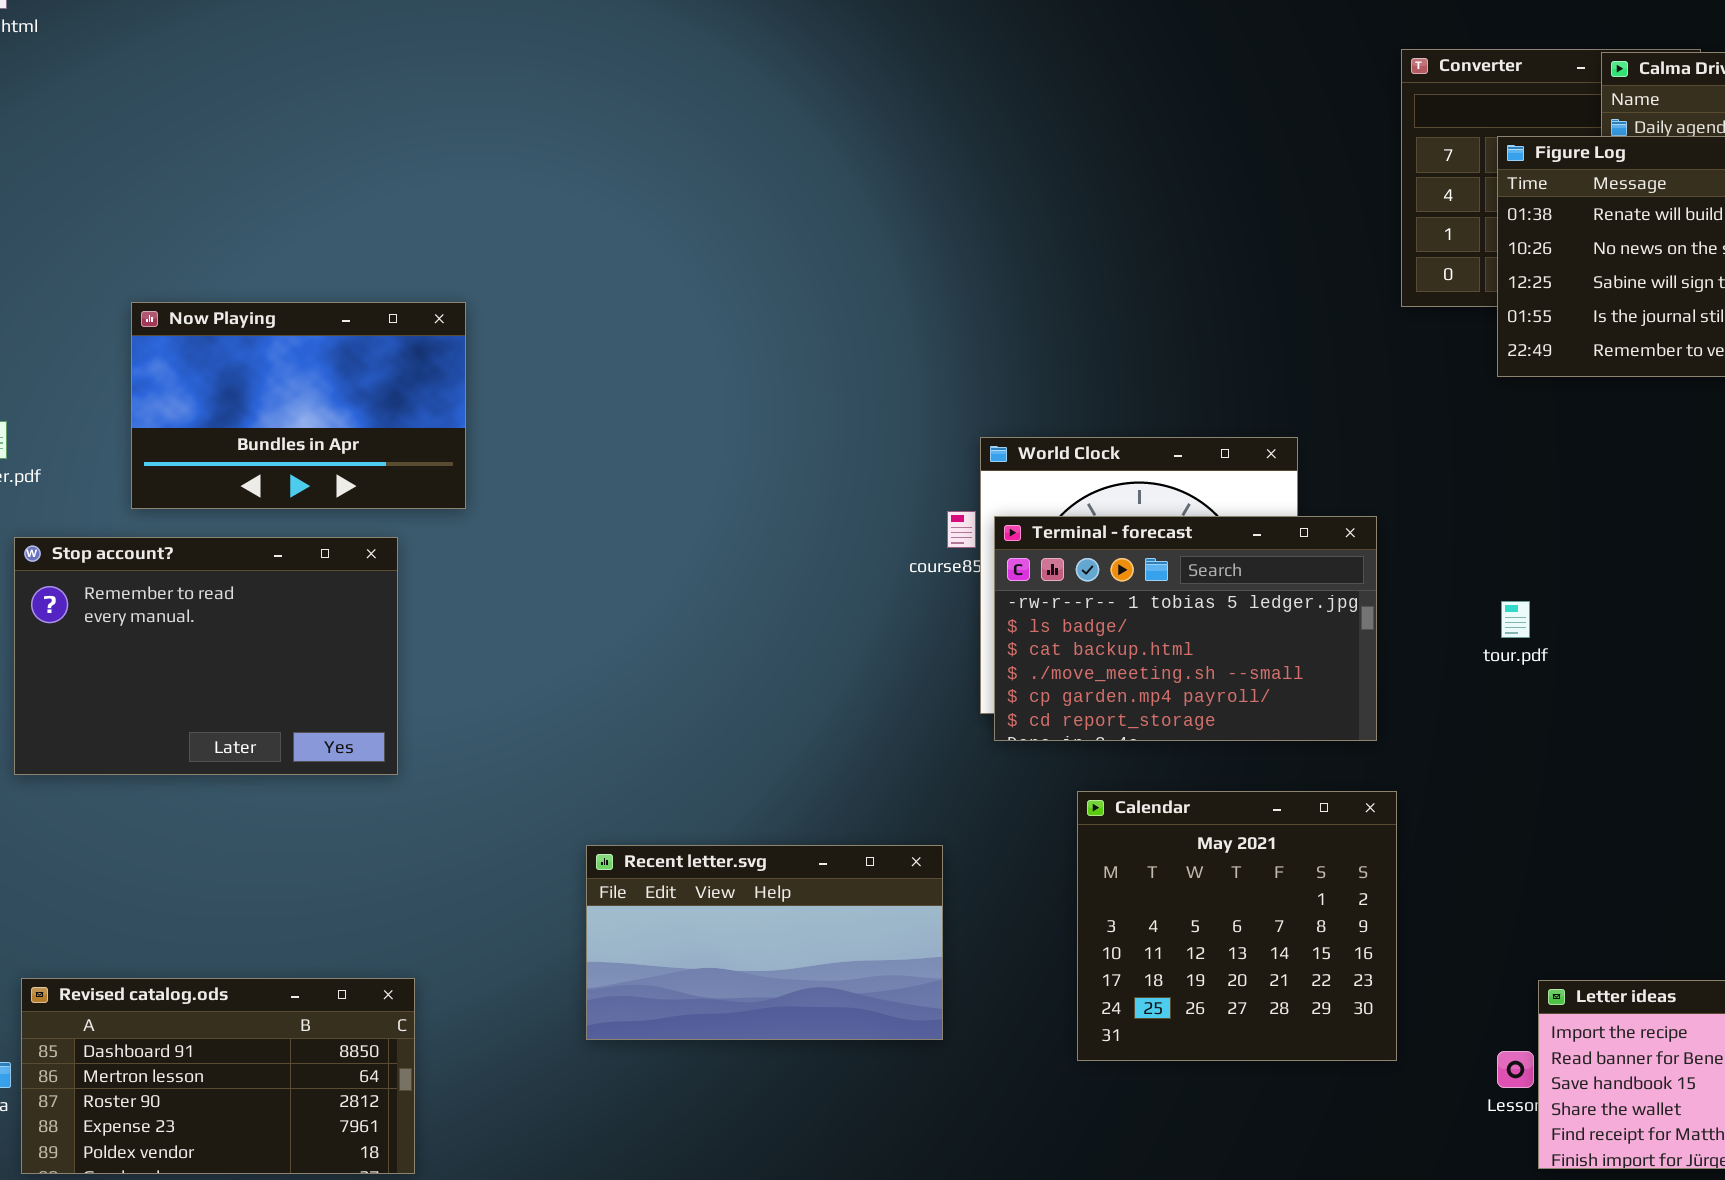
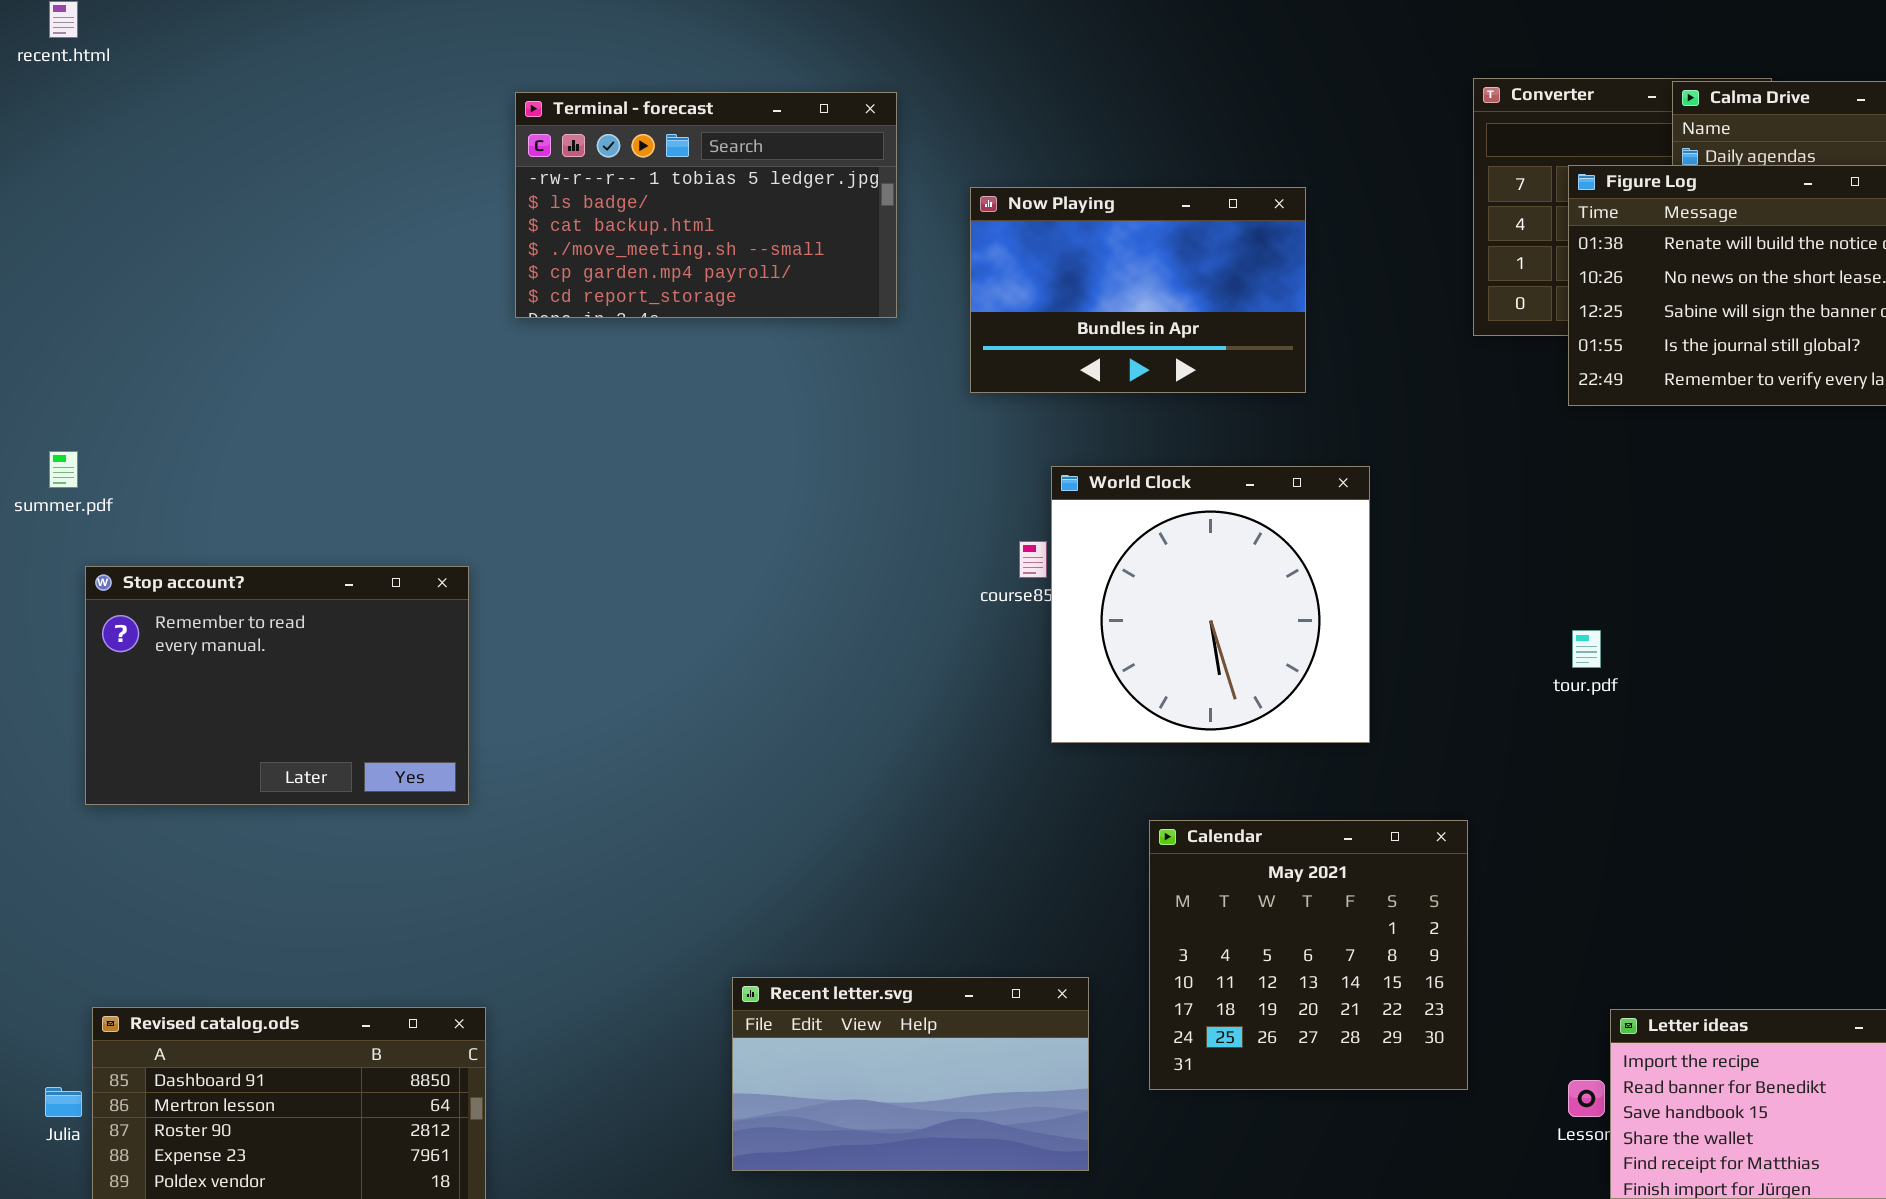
Now Playing: [131,302,466,509] -> [970,187,1306,393], moved
Terminal - forecast: [994,516,1377,741] -> [515,92,897,318], moved
Recent letter.svg: [586,845,943,1040] -> [732,977,1089,1171], moved

